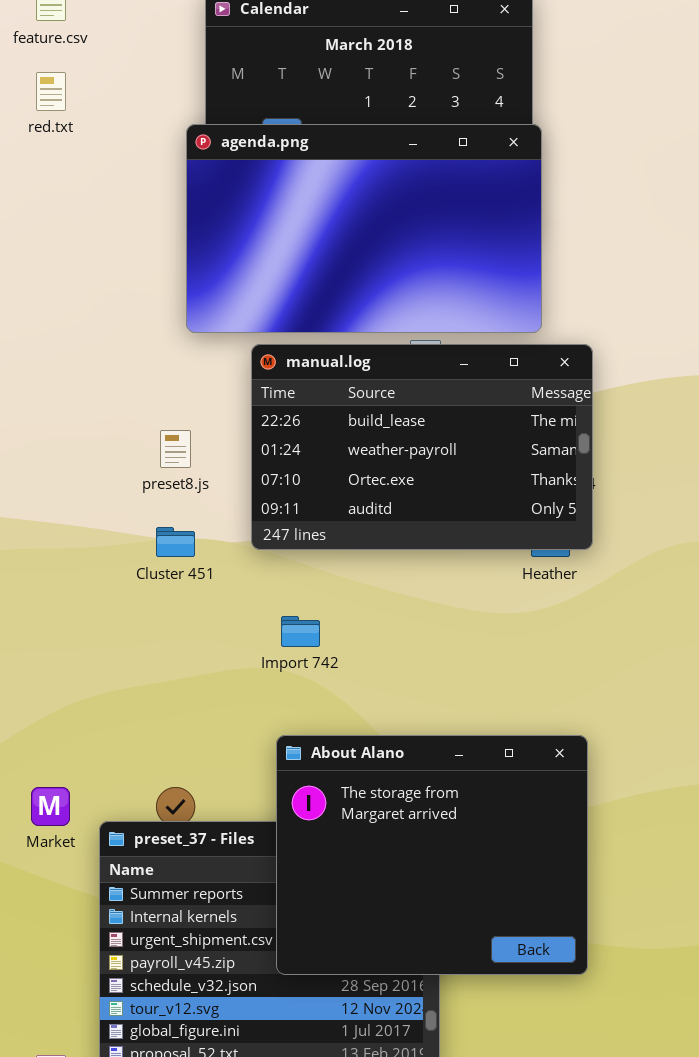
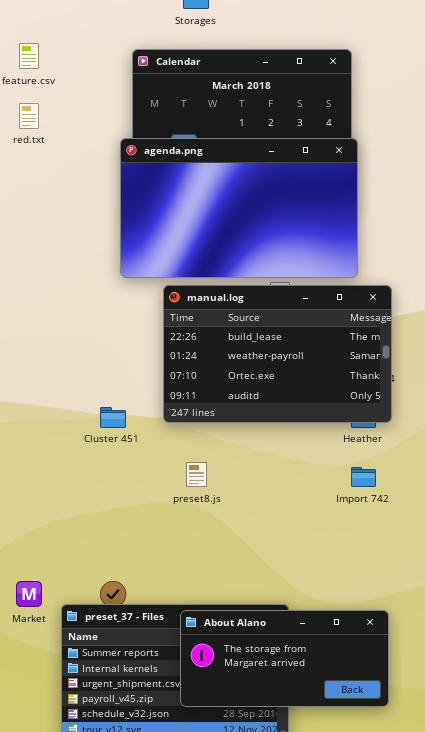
preset8.js: [160,430,191,468] -> [186,462,207,487], moved
Import 742: [281,616,320,647] -> [351,467,376,487], moved
About Alano: [276,735,588,975] -> [180,610,389,707], resized

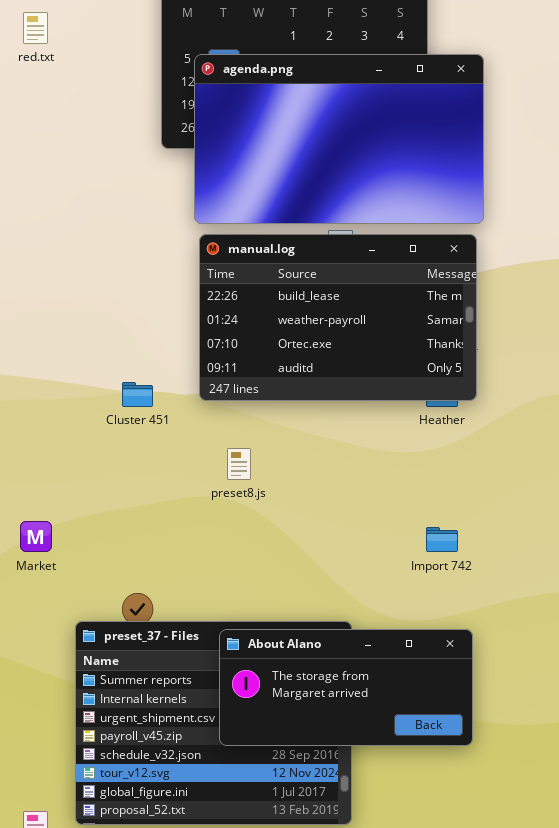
agenda.png: [120,138,358,278] -> [194,54,484,224], moved
Import 742: [351,467,376,487] -> [426,527,458,552], moved
Market: [16,581,42,607] -> [20,521,52,552], moved

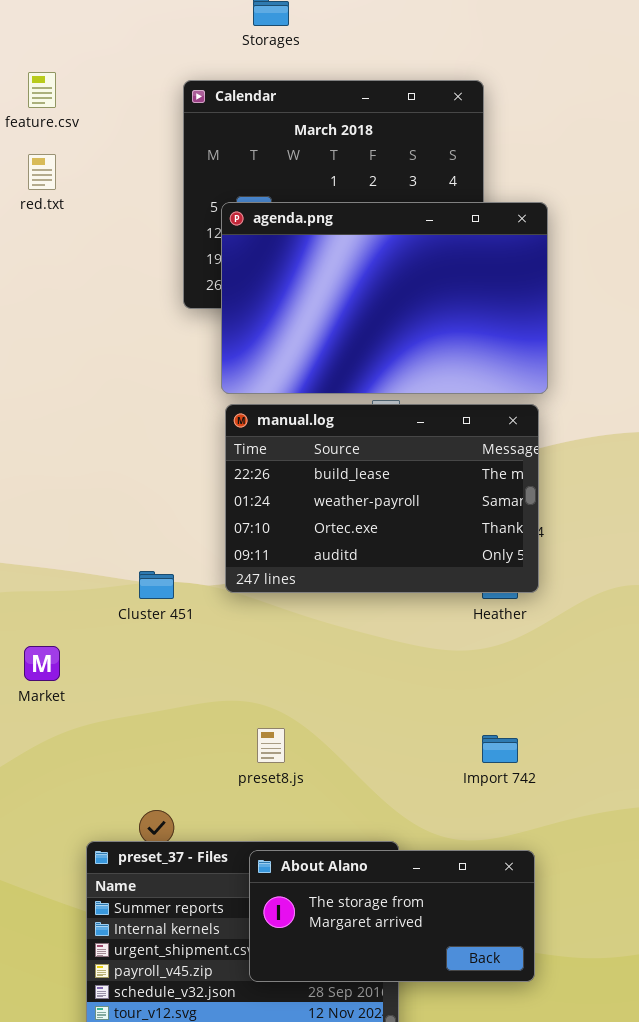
preset8.js: [227,448,251,480] -> [257,728,285,763], moved
Market: [20,521,52,552] -> [24,646,60,681], moved

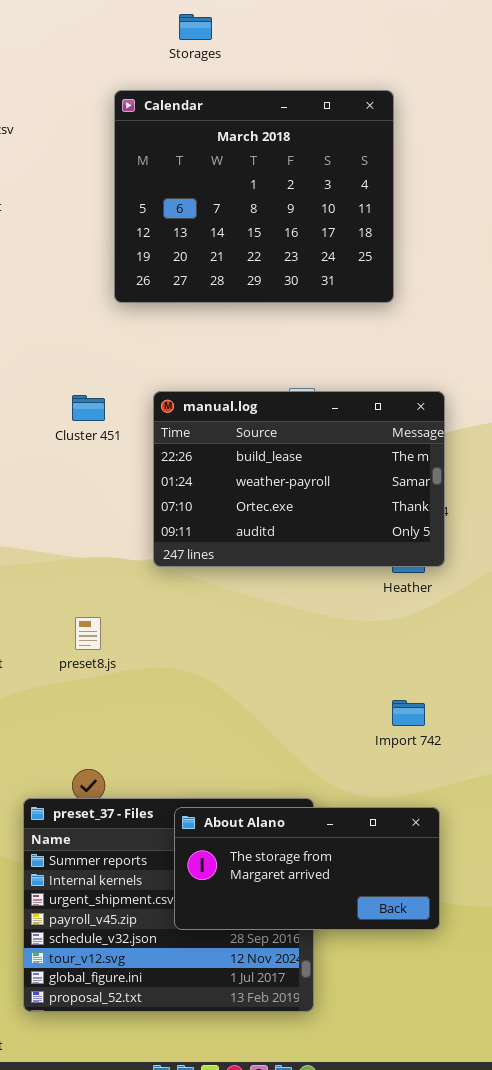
agenda.png: [221,202,548,394] -> none, closed
Cluster 451: [139,571,174,599] -> [72,395,105,421], moved
preset8.js: [257,728,285,763] -> [75,617,101,650], moved

